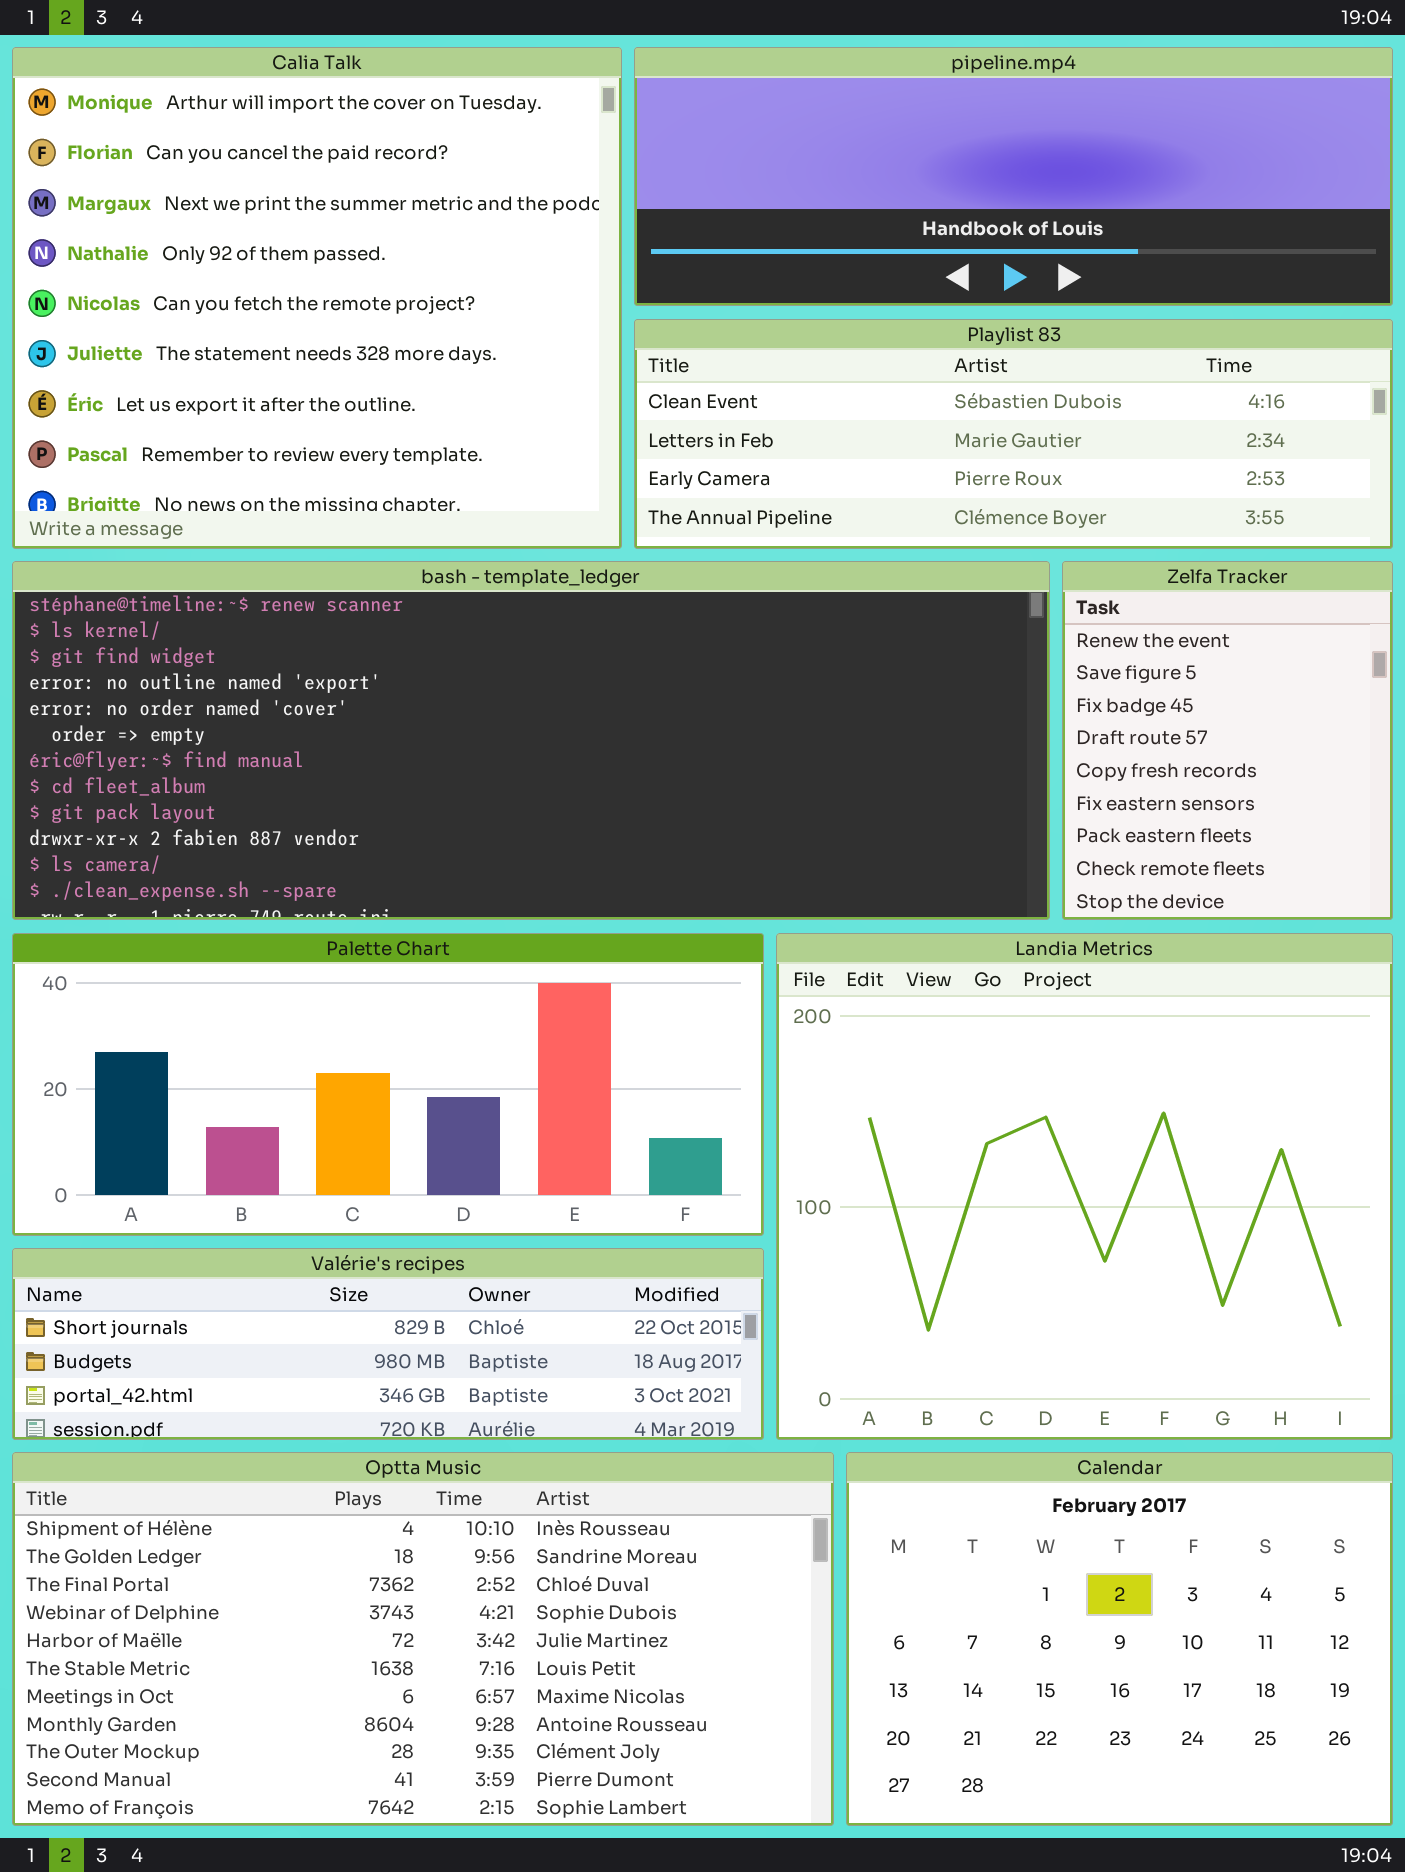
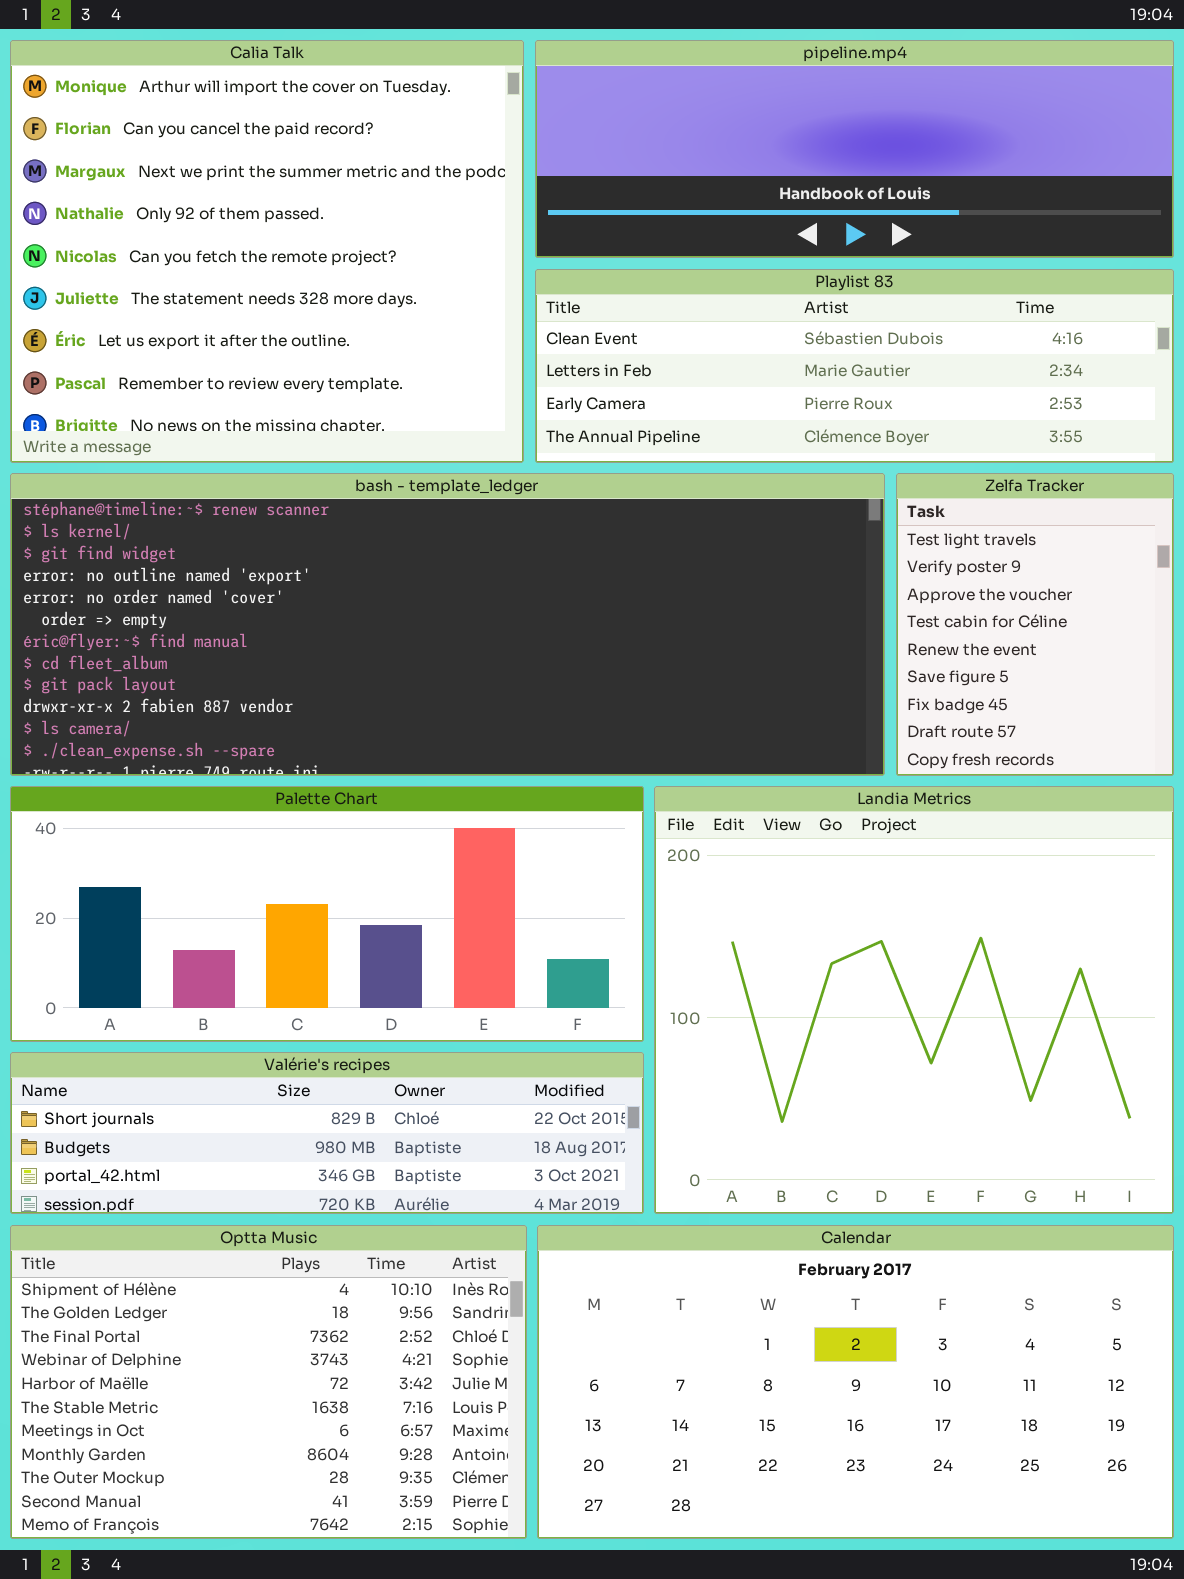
Zelfa Tracker: [1062,561,1393,920] -> [896,473,1174,776], scrolled up 4 rows
Optta Music: [12,1452,834,1826] -> [10,1225,527,1539], resized
Calendar: [846,1452,1393,1826] -> [537,1225,1174,1539], resized

